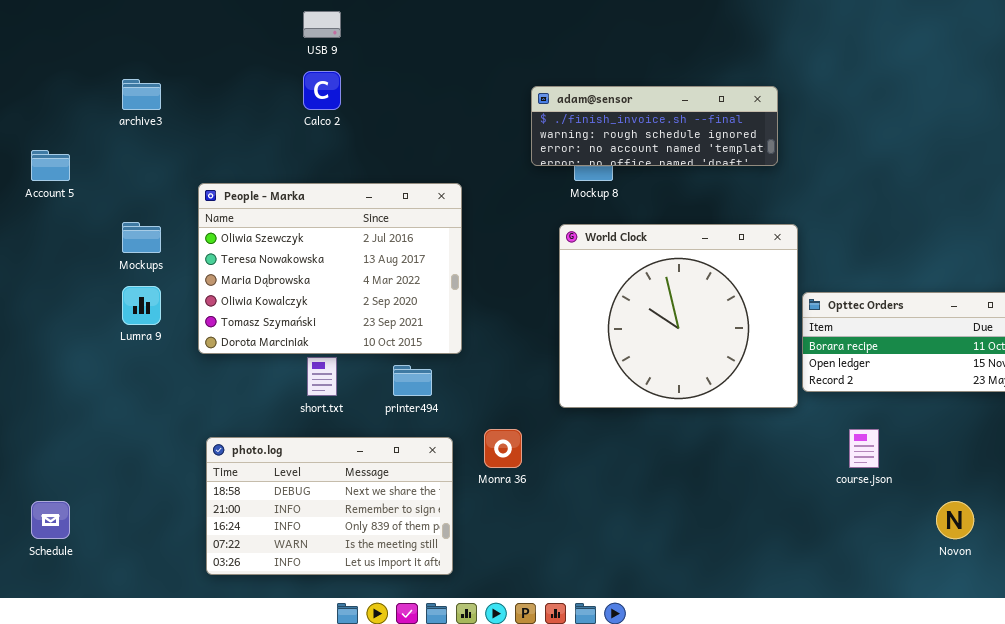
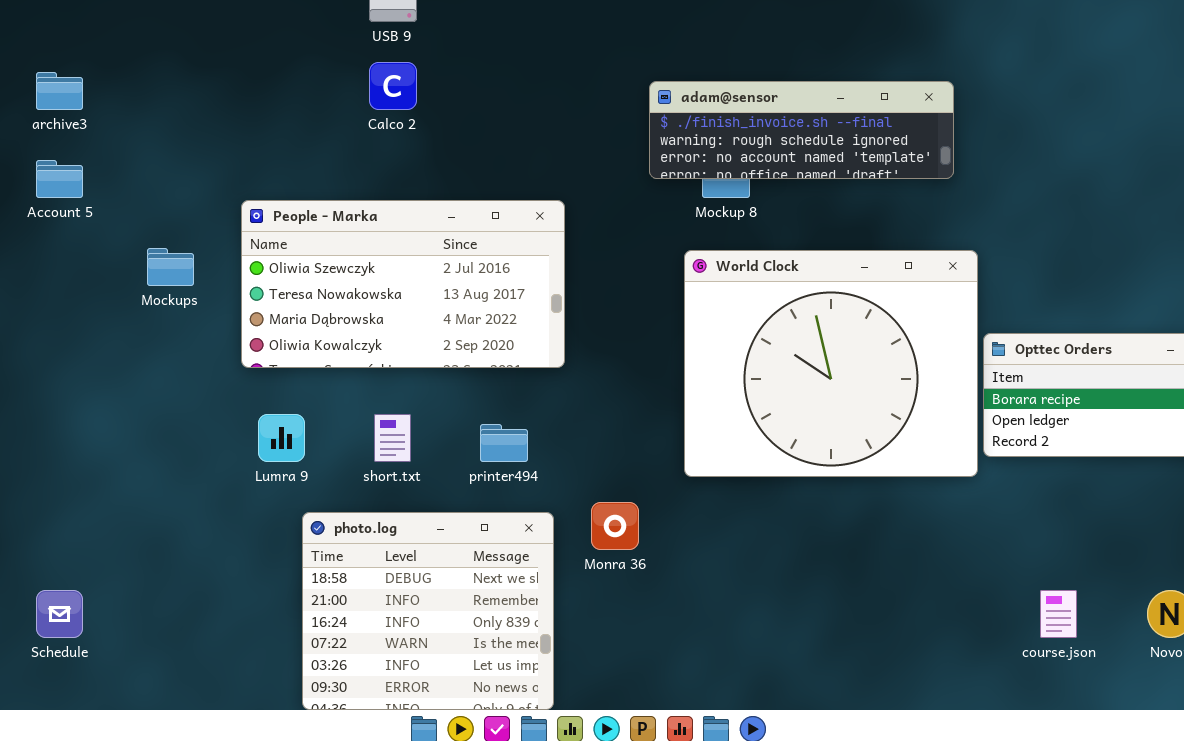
archive3: [122,79,161,110] -> [36,72,83,110], moved
People - Marka: [198,183,462,354] -> [241,200,565,368], resized
Lumra 9: [122,286,161,325] -> [258,414,305,462], moved
course.json: [849,429,879,468] -> [1040,590,1077,638], moved
photo.log: [206,437,453,575] -> [302,512,554,710], resized

